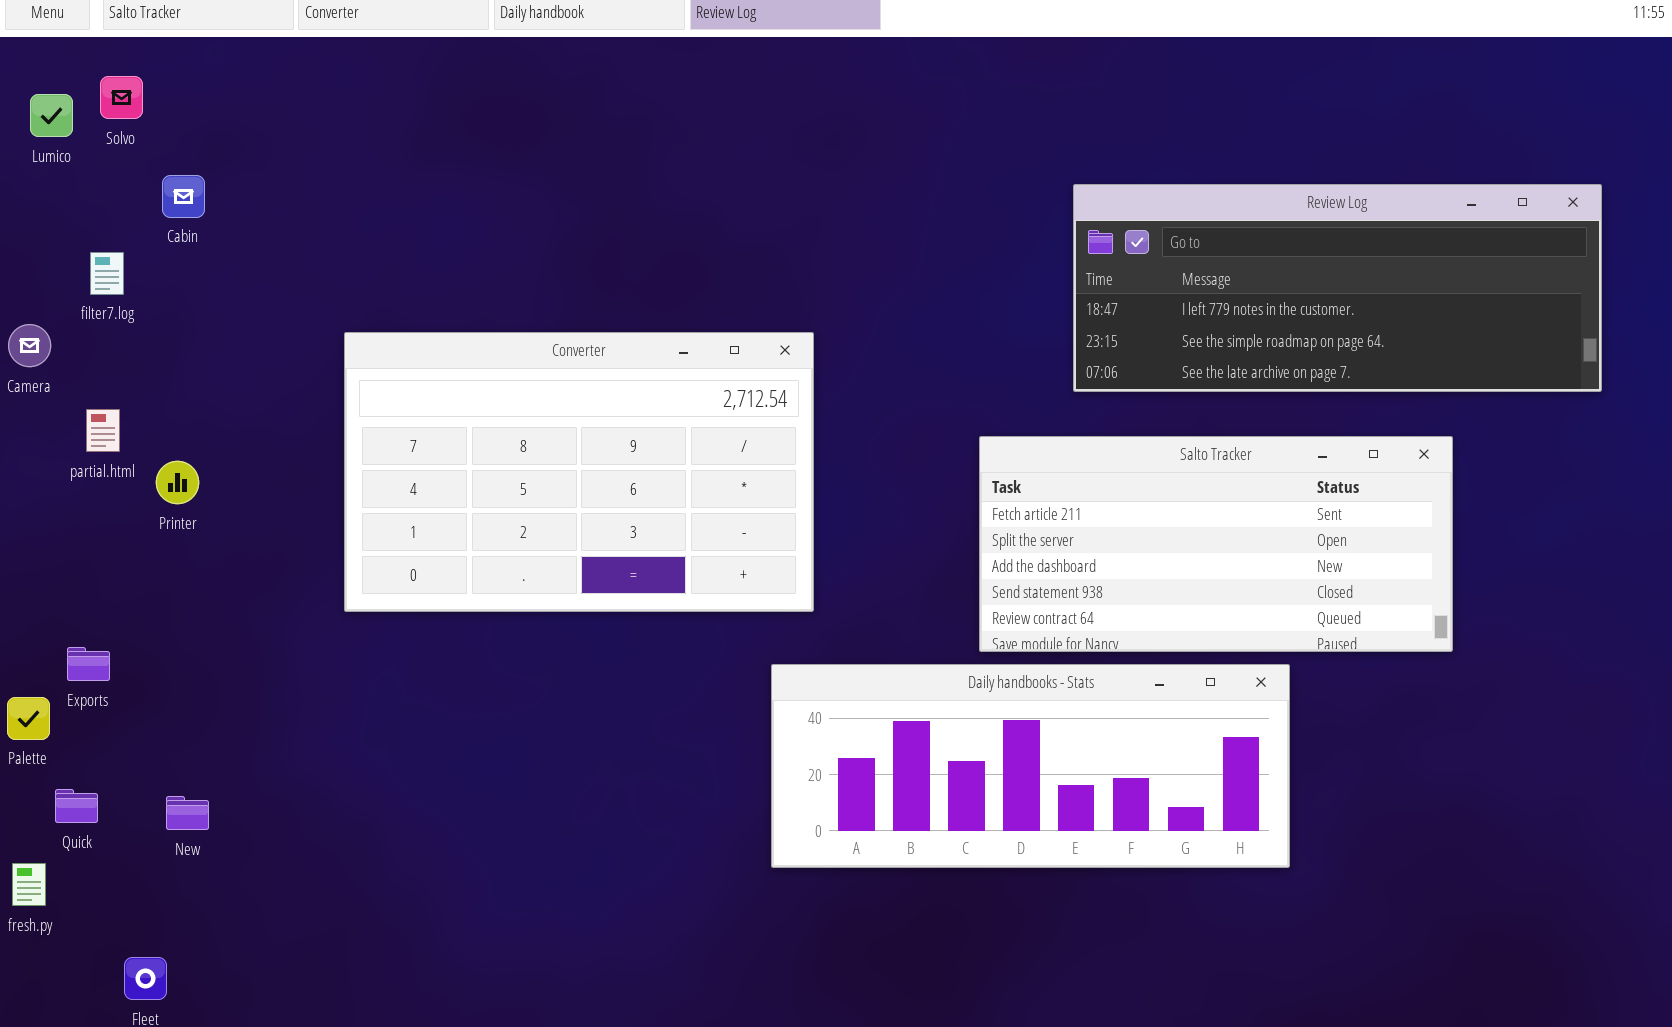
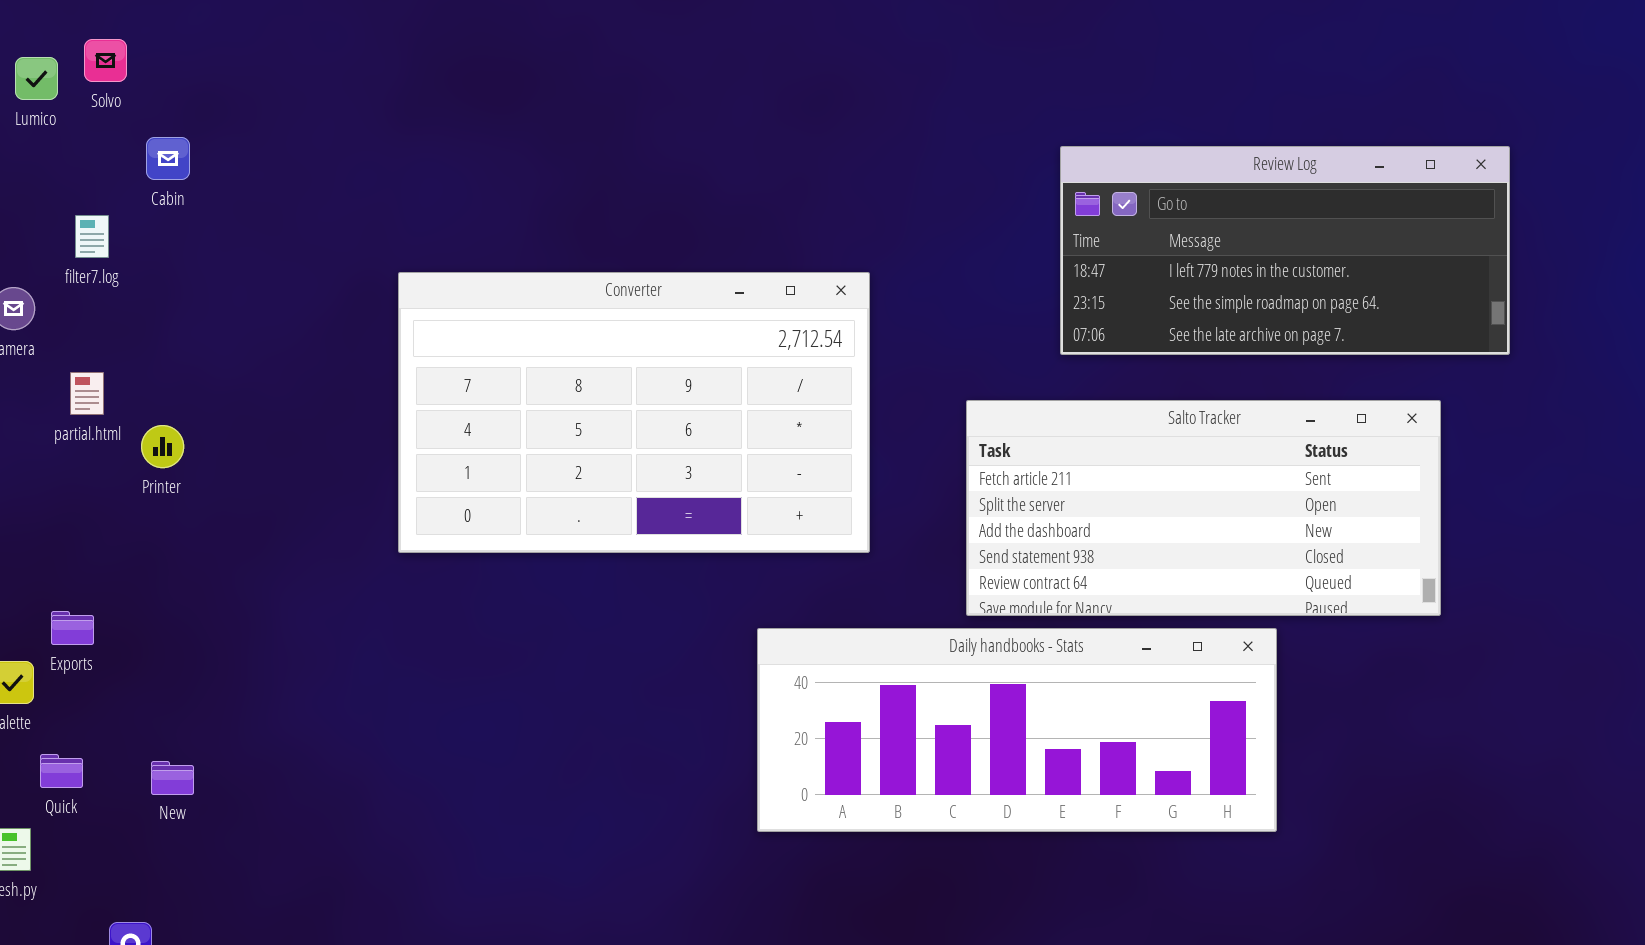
Review Log: [1073,184,1602,392] -> [1060,146,1510,355], resized
Converter: [344,332,814,612] -> [398,272,870,553], moved

